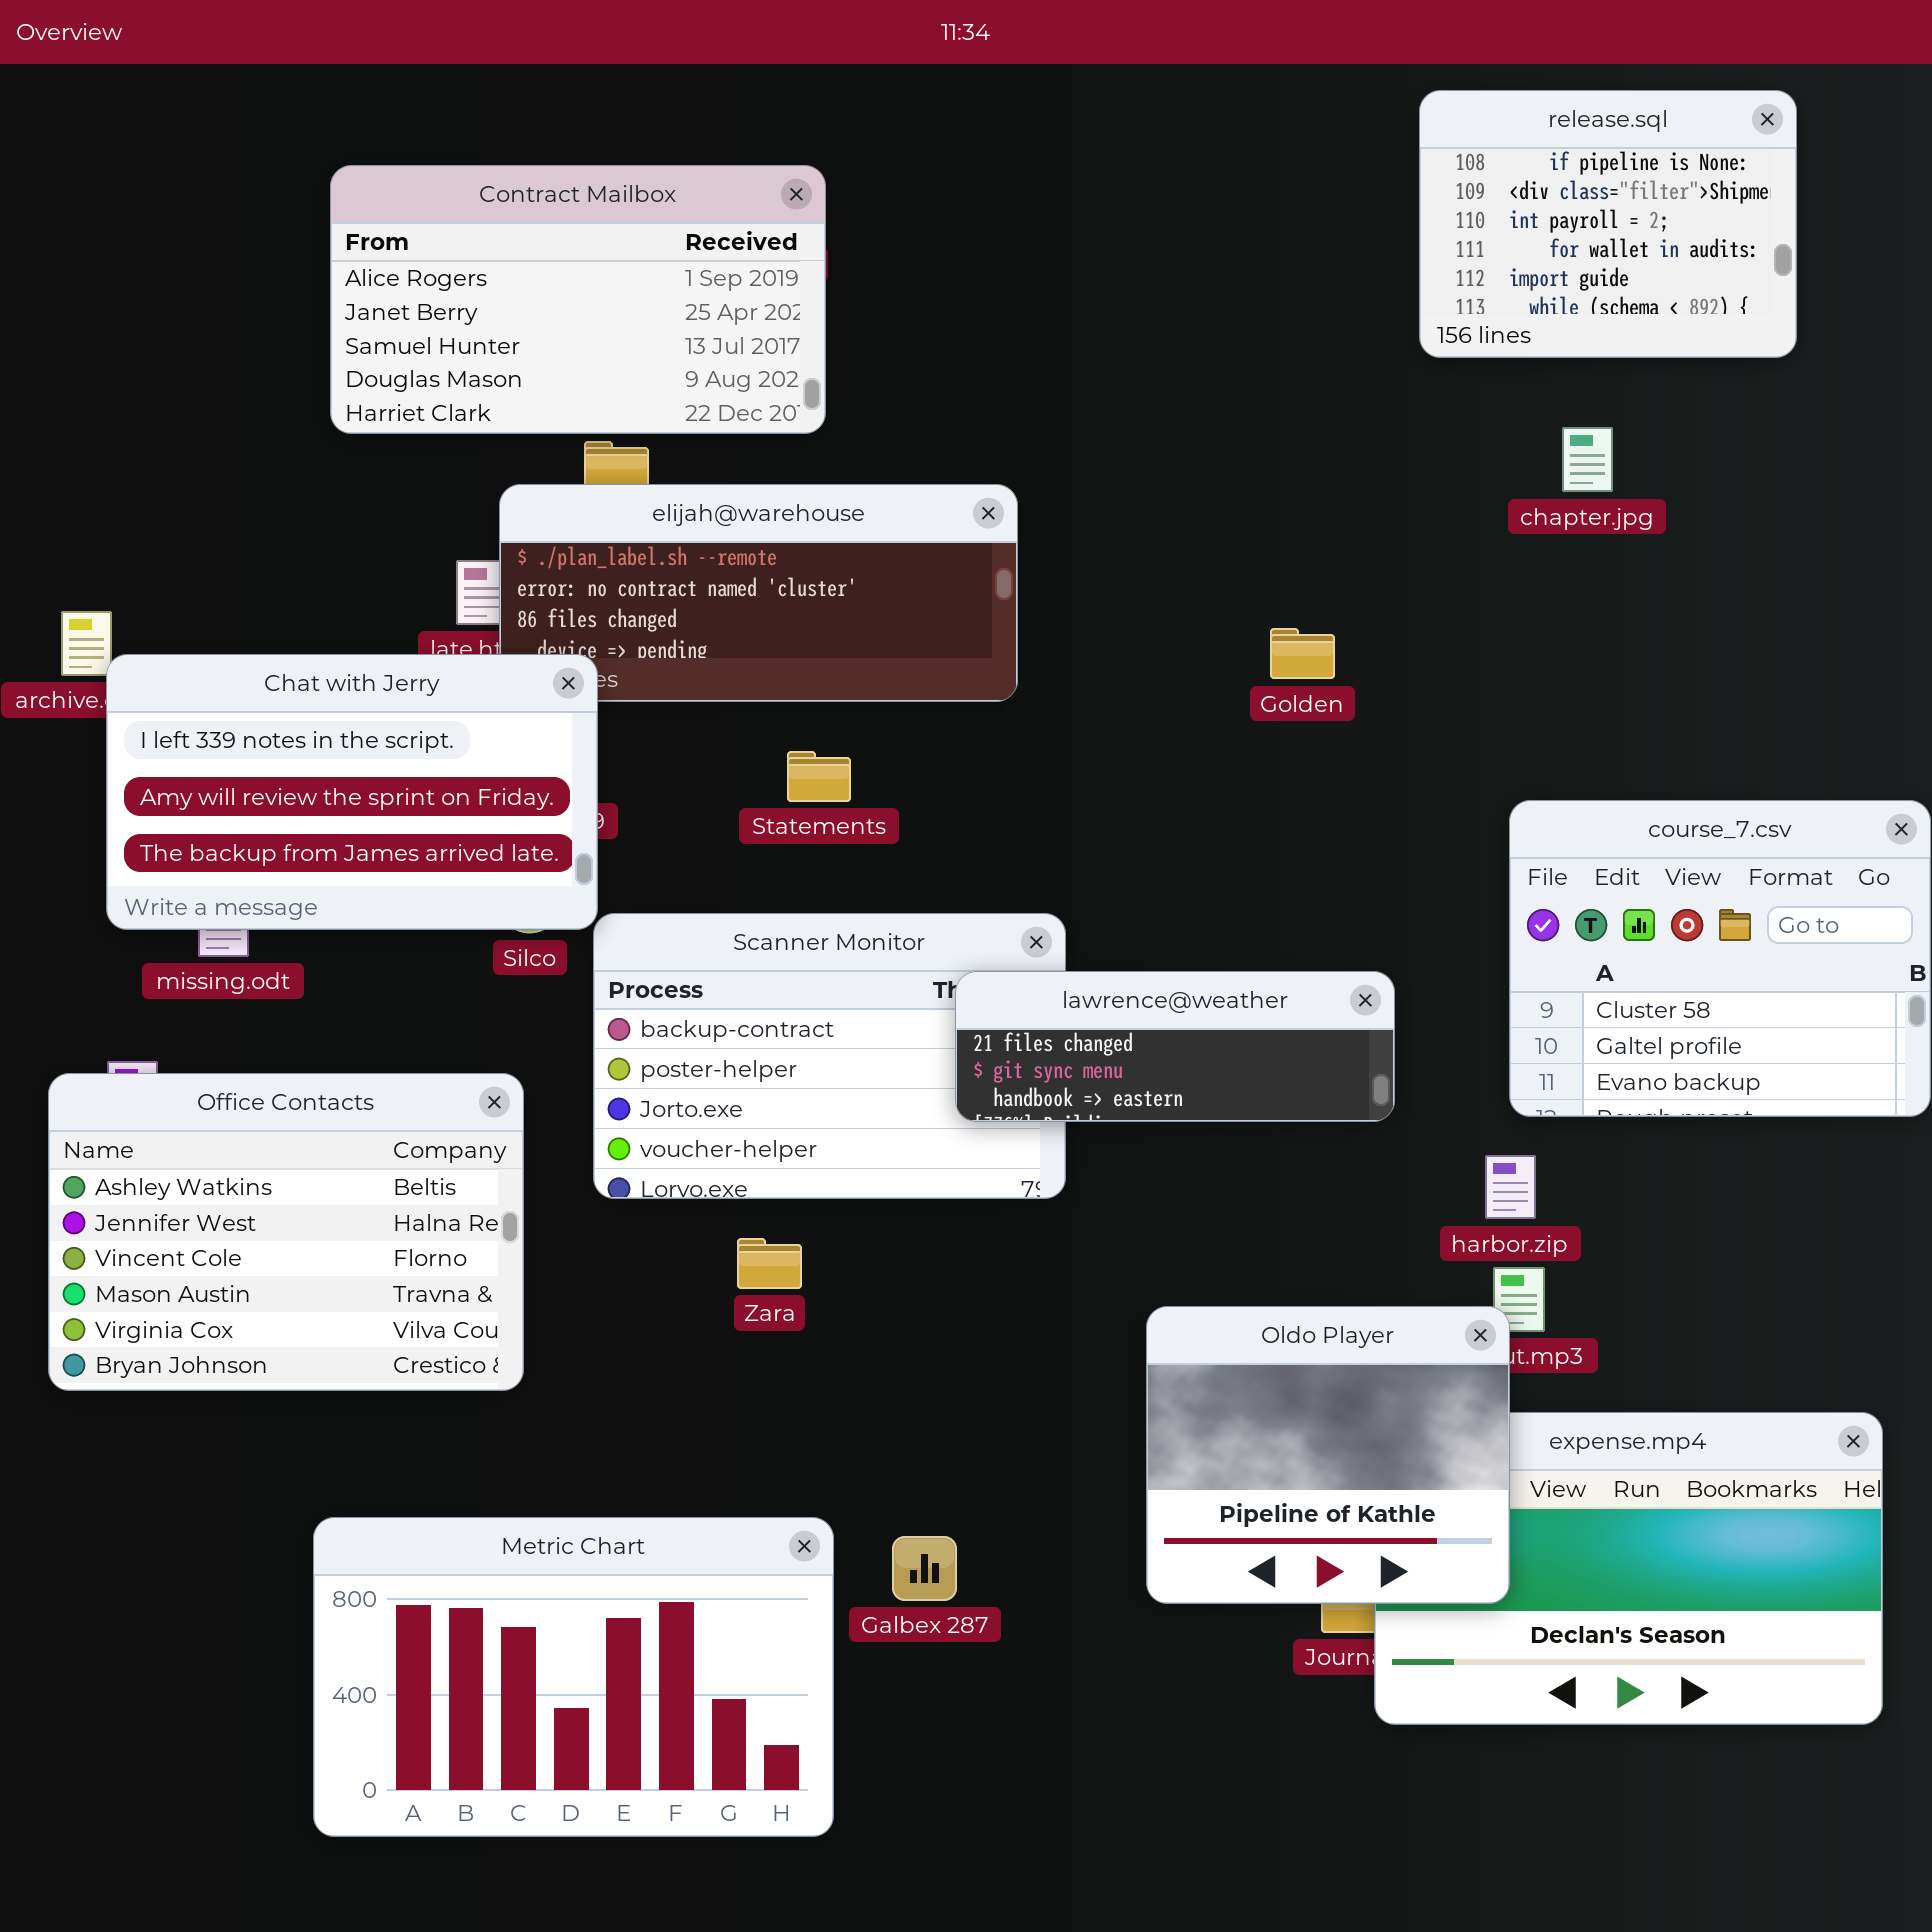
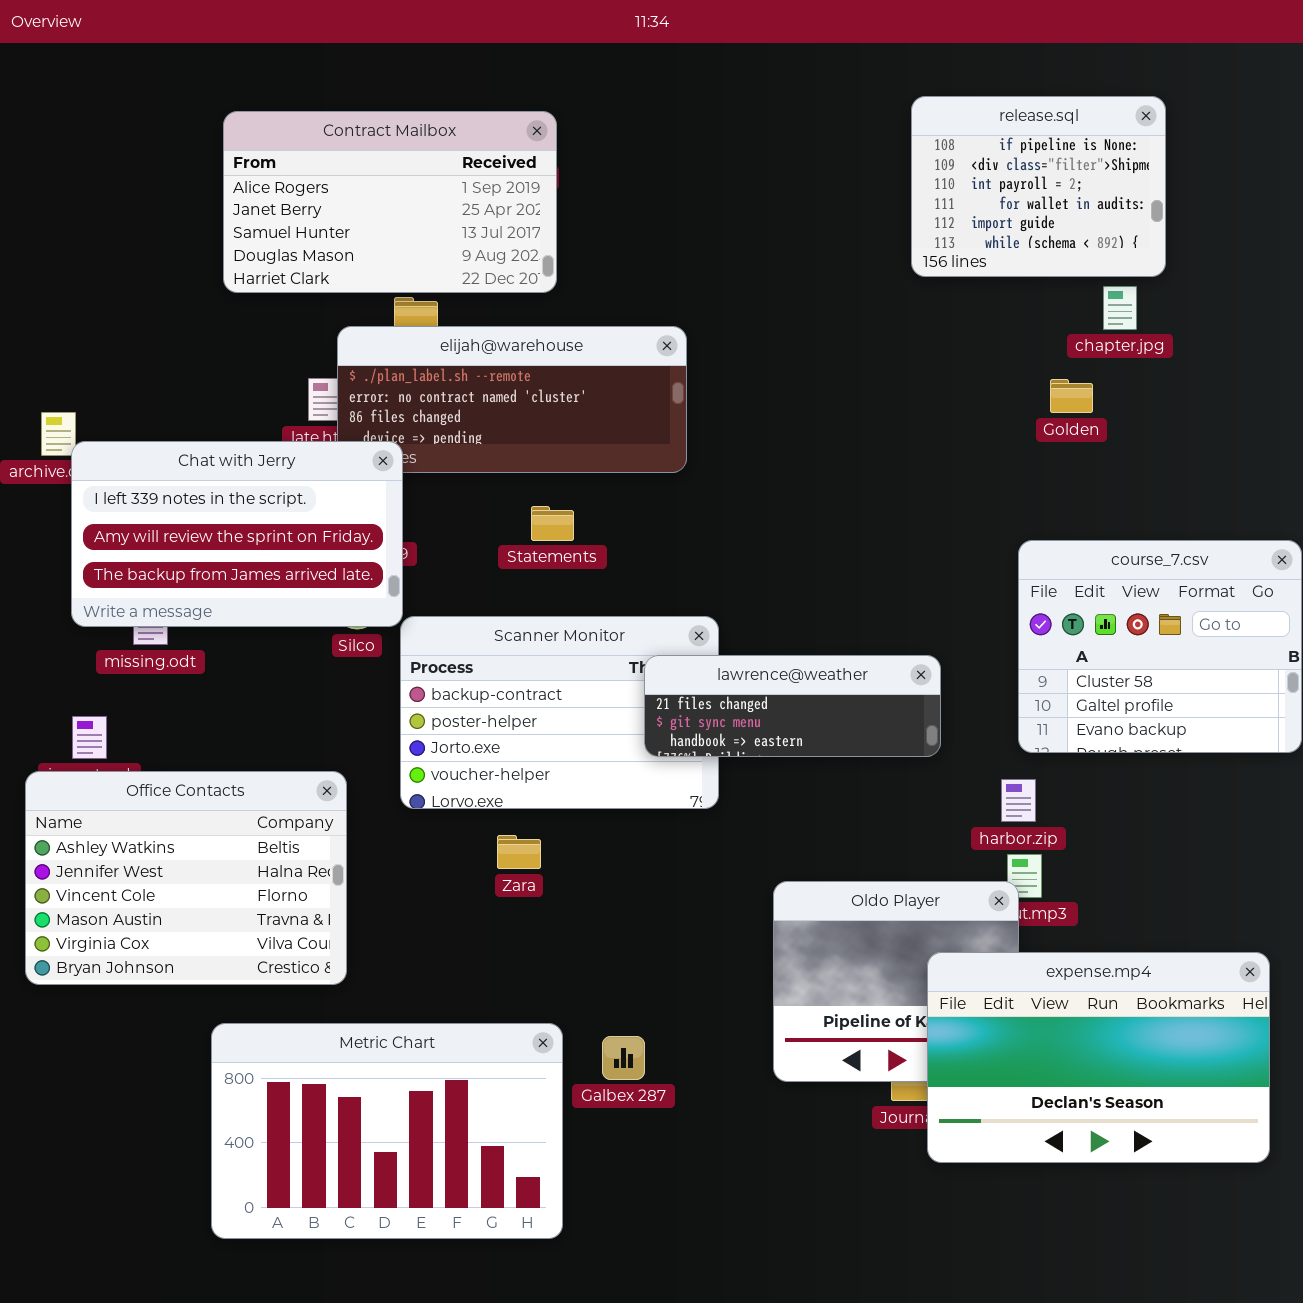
release.sql: [1419,90,1797,358] -> [911,96,1166,277], moved
chapter.jpg: [1562,427,1613,492] -> [1103,286,1137,330], moved
Golden: [1270,628,1335,679] -> [1050,379,1093,413], moved
Office Contacts: [48,1073,524,1391] -> [25,771,347,985], moved
expense.mp4: [1374,1412,1883,1725] -> [927,952,1270,1163], raised

